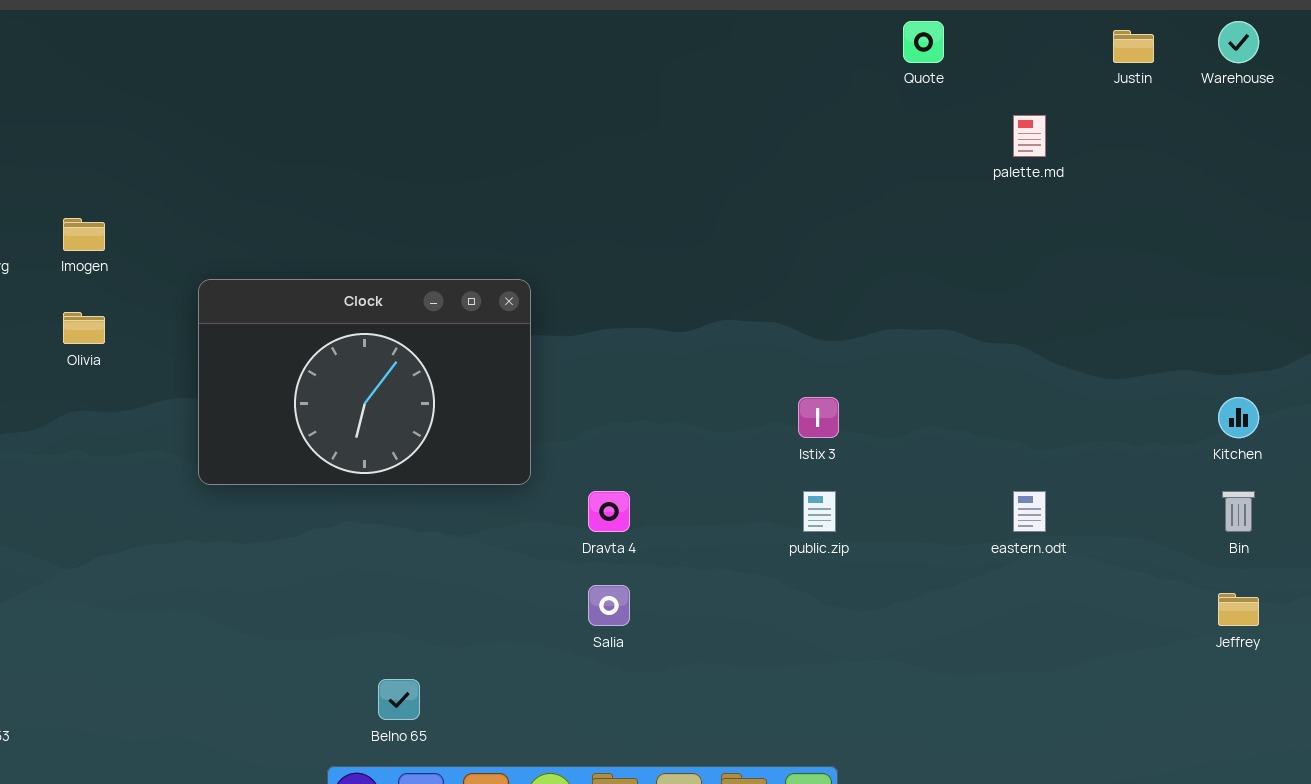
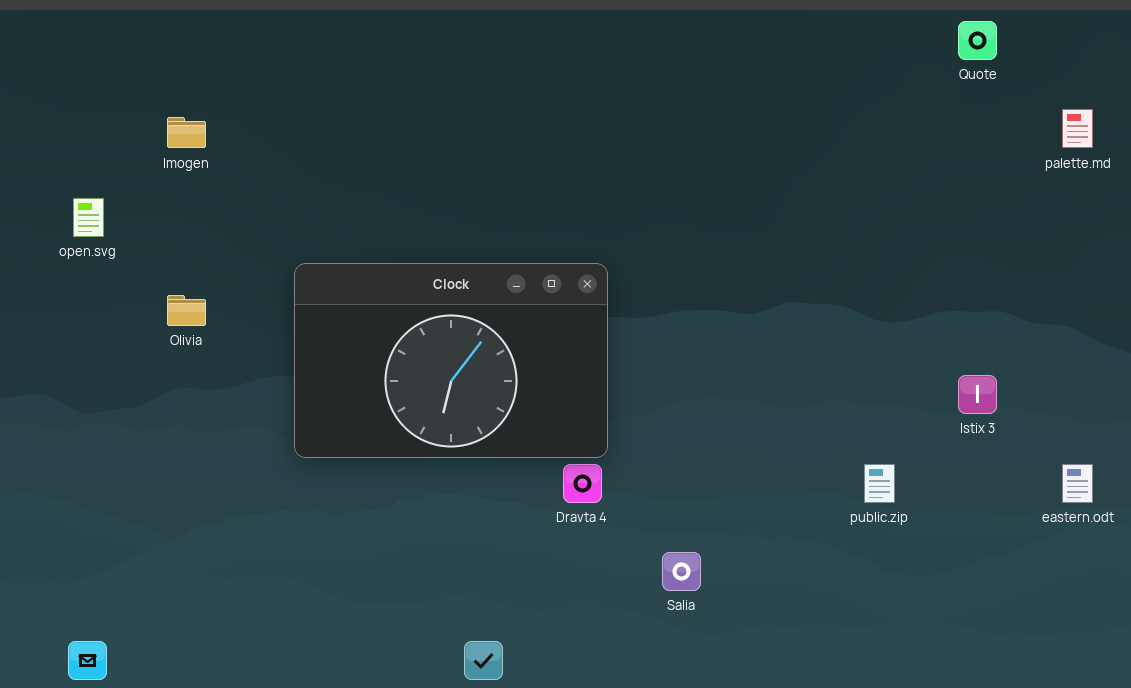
Imogen: [63,218,105,251] -> [167,117,206,148], moved
Istix 3: [798,397,839,438] -> [958,375,997,414], moved
Dravta 4: [588,491,630,532] -> [563,464,602,503], moved

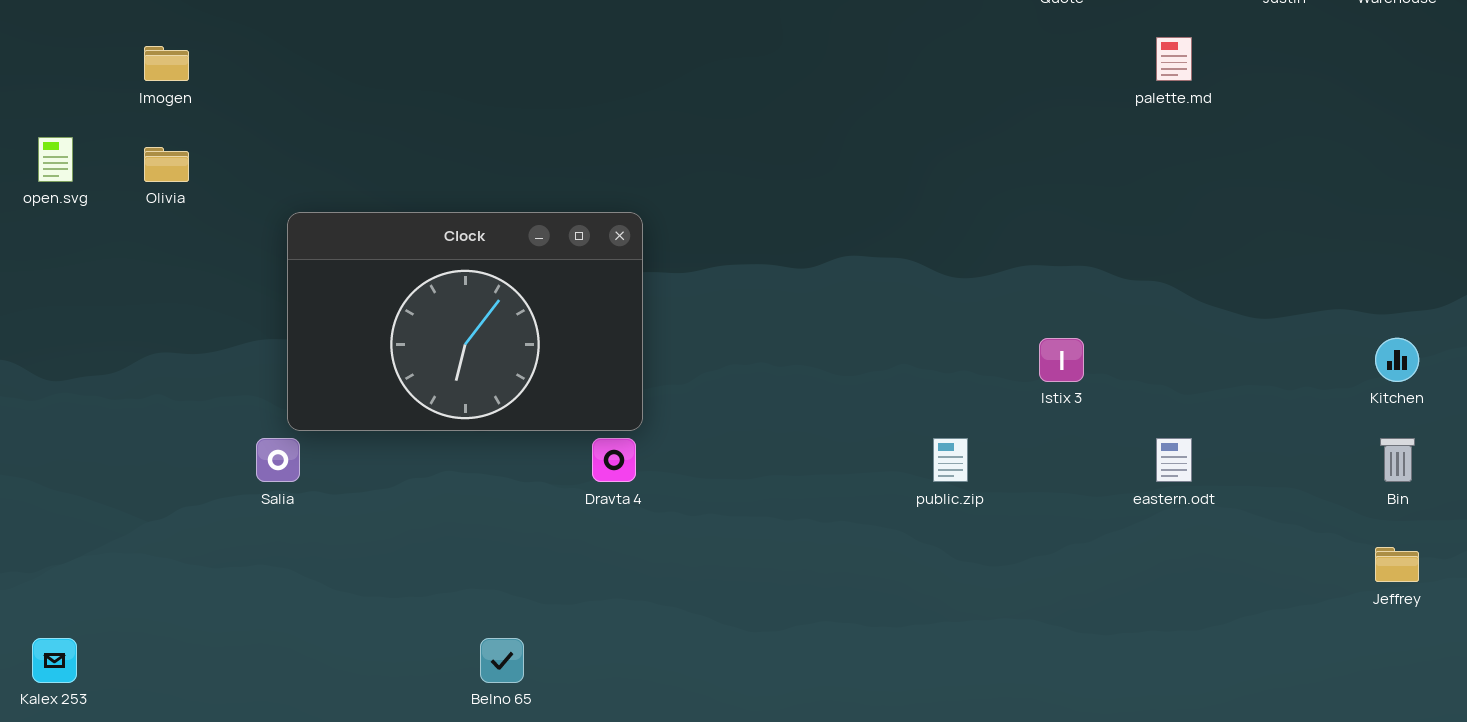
Olivia: [167,295,206,326] -> [144,147,189,182], moved
Salia: [662,552,701,591] -> [256,438,300,482], moved

